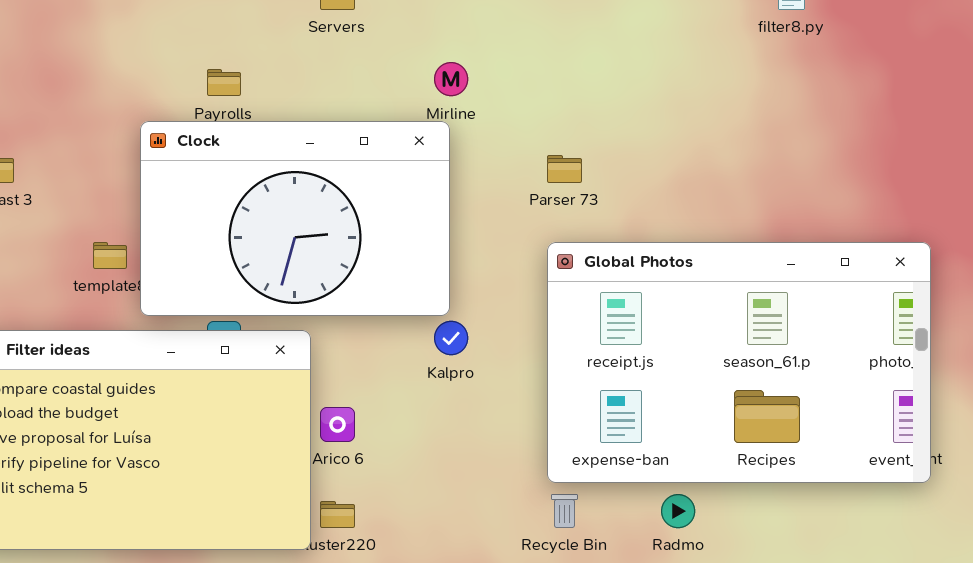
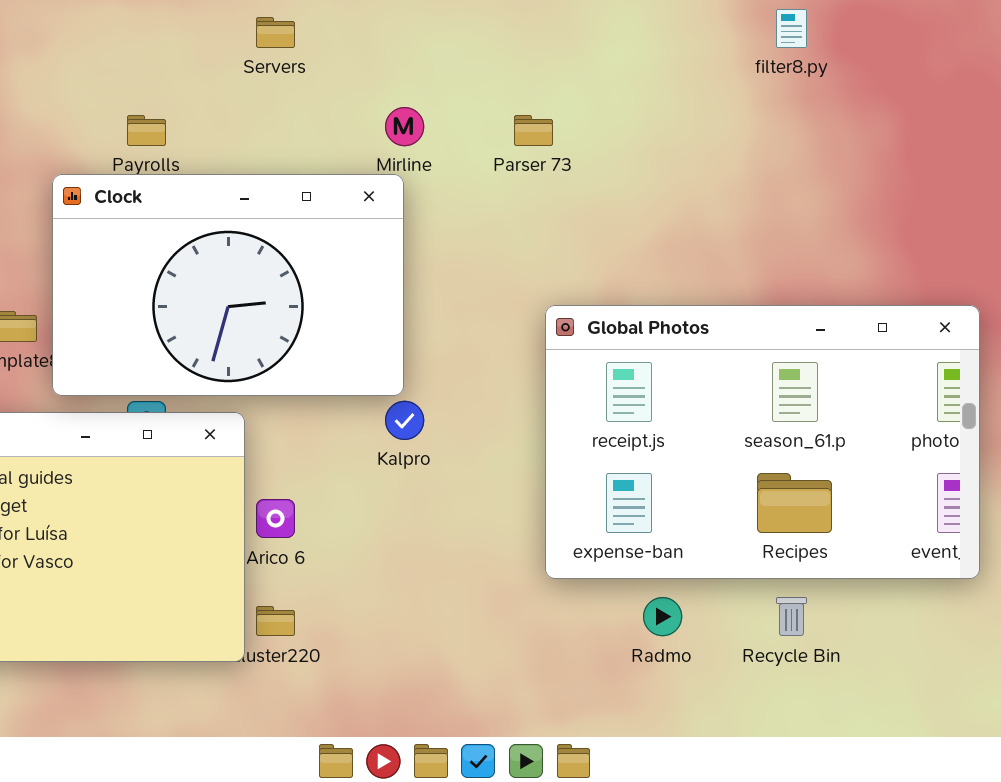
Parser 73: [547,155,582,183] -> [514,115,553,146], moved
Global Photos: [547,242,931,483] -> [545,305,980,579], moved
Recycle Bin: [551,494,578,528] -> [776,597,807,636], moved

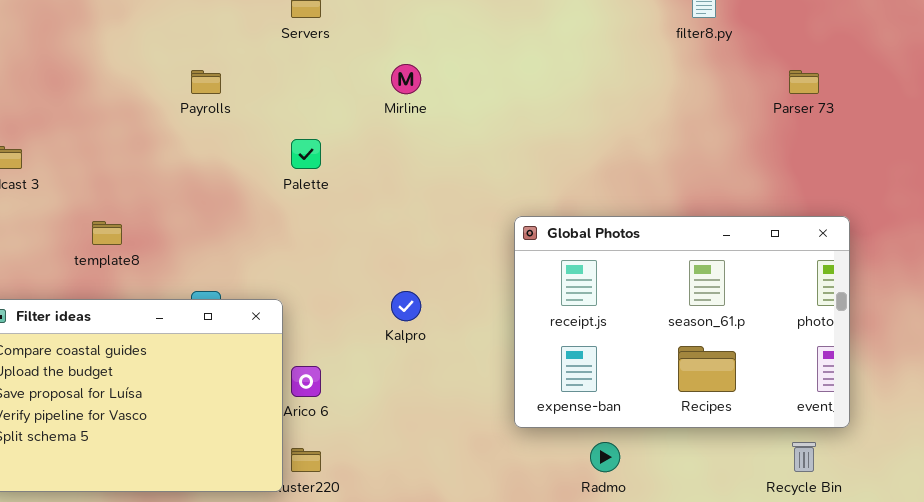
Parser 73: [514,115,553,146] -> [789,70,819,94], moved
Clock: [52,174,404,396] -> none, closed
Recycle Bin: [776,597,807,636] -> [792,442,816,472], moved

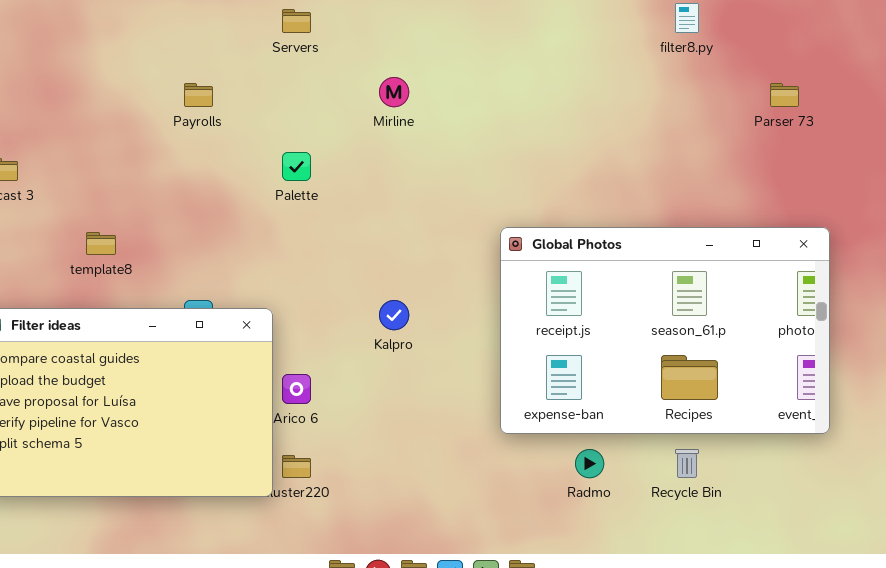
Recycle Bin: [792,442,816,472] -> [675,449,699,478], moved

